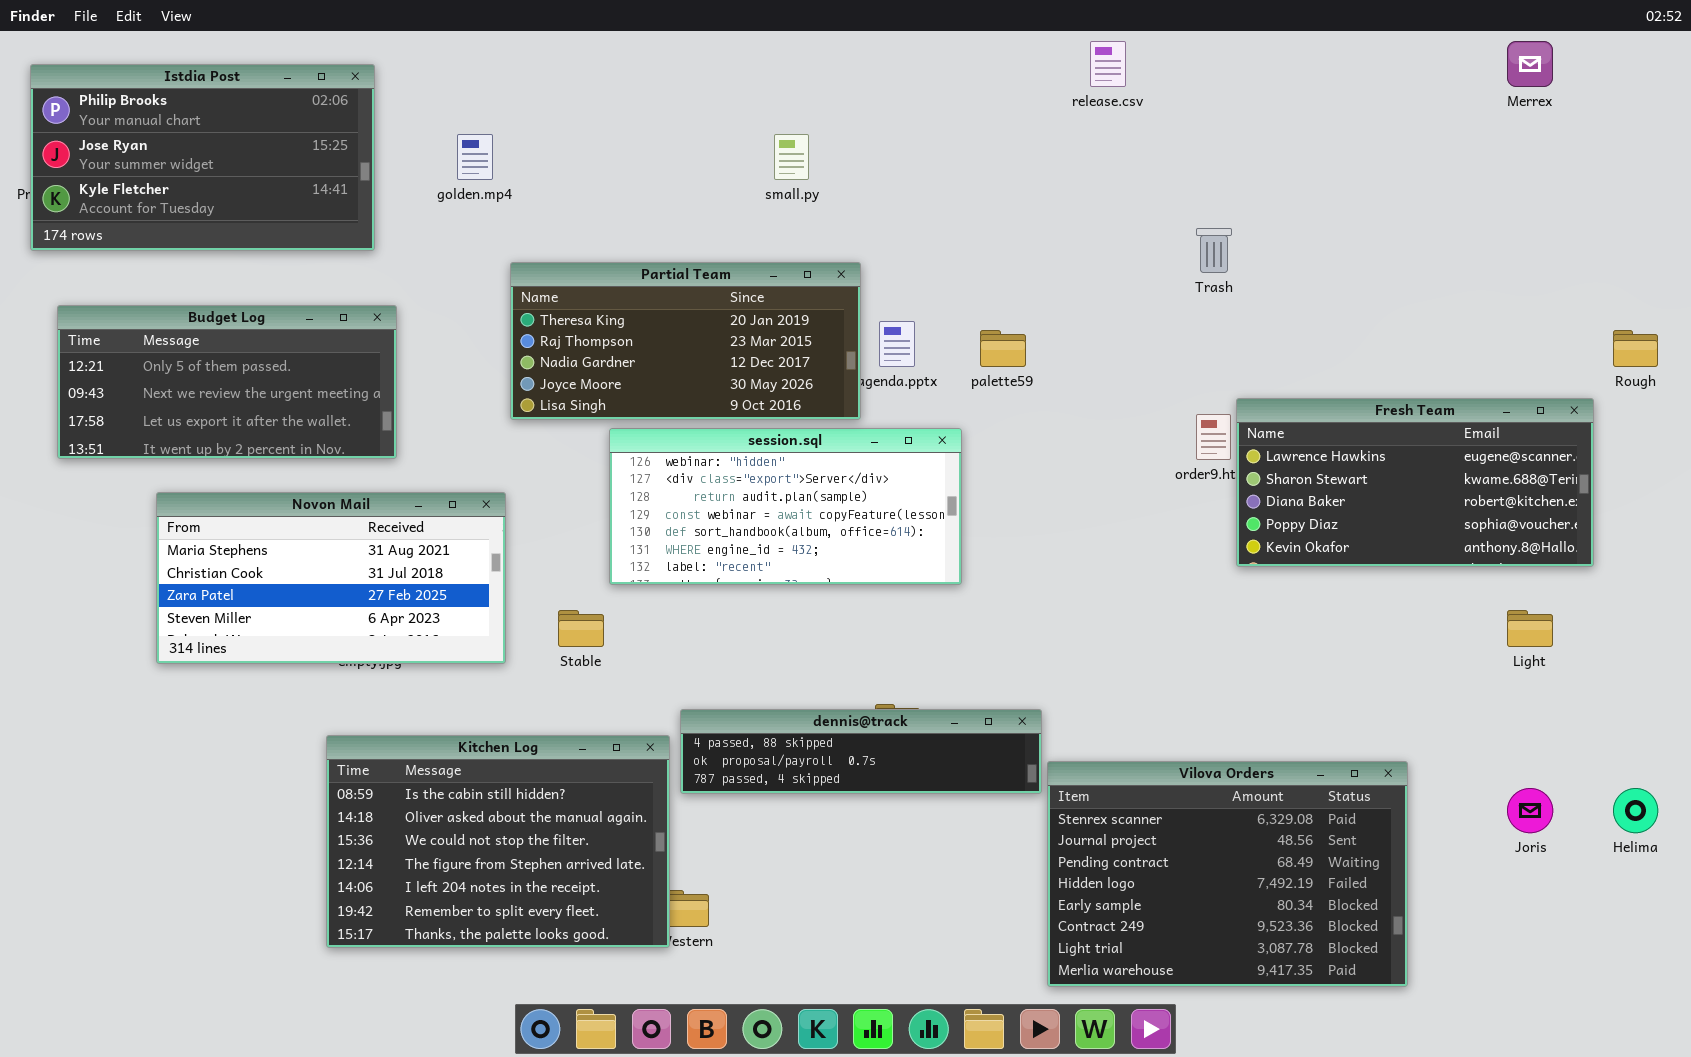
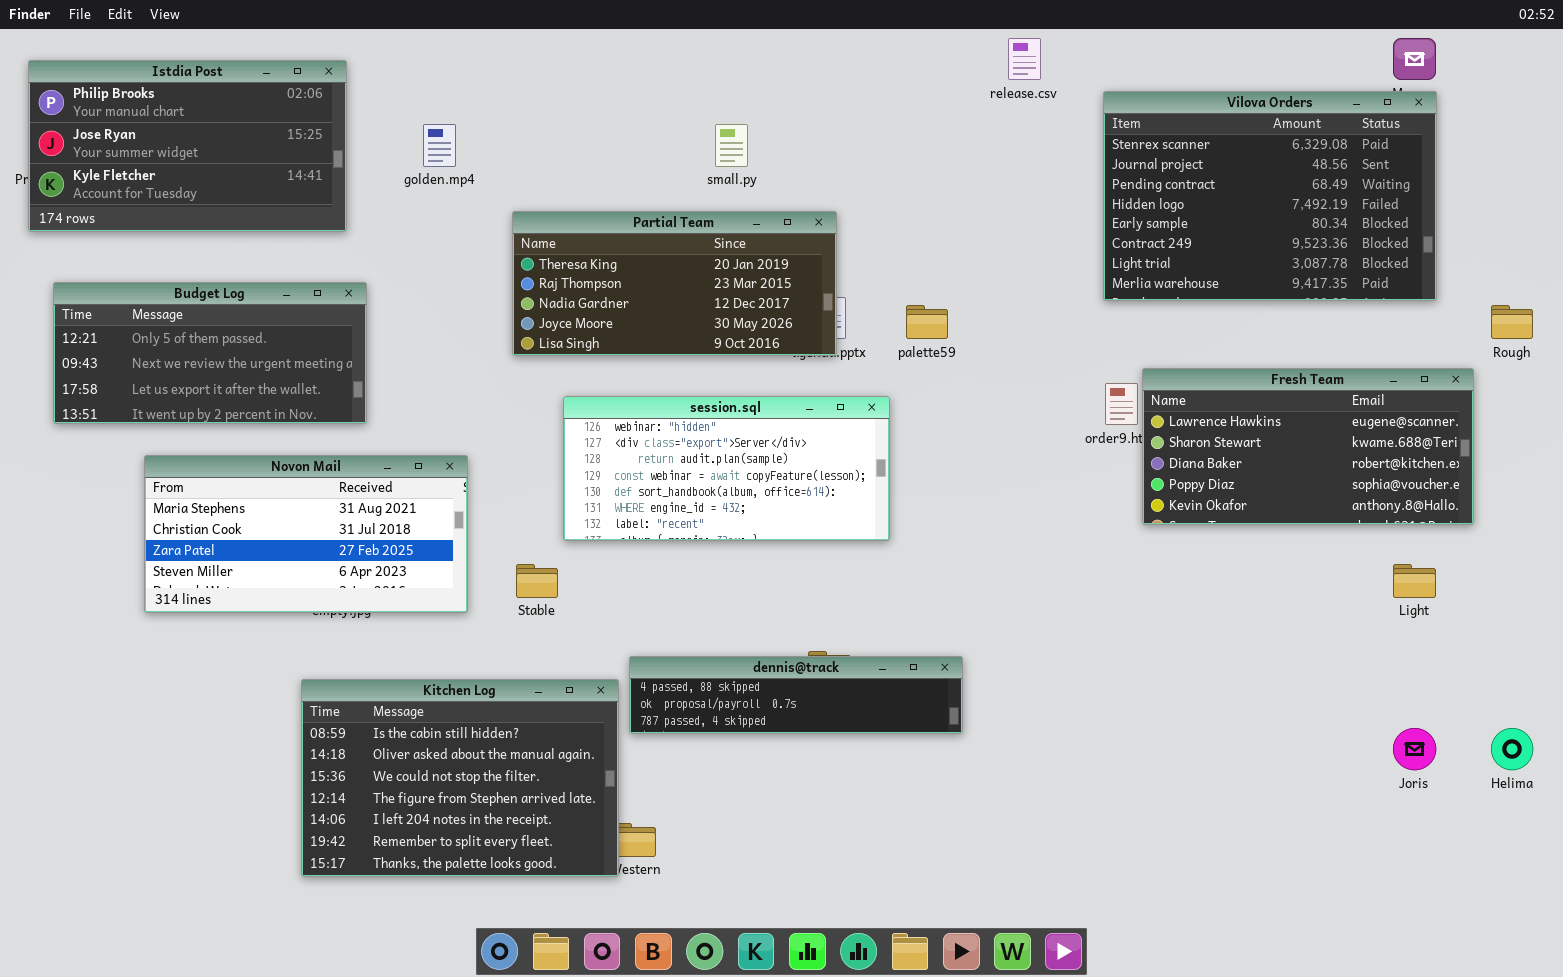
Partial Team: [510,262,861,420] -> [512,211,837,356], moved
Vilova Orders: [1047,761,1408,987] -> [1103,91,1437,301], moved

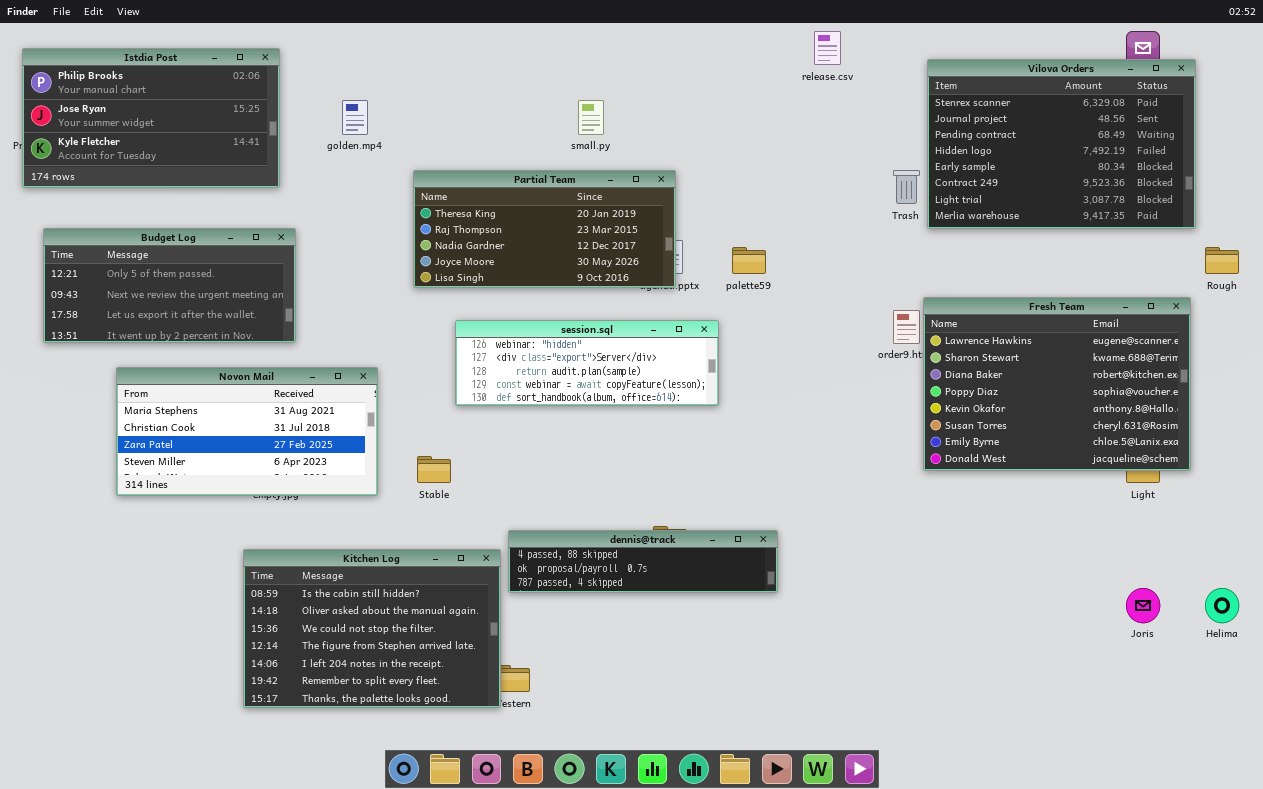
Vilova Orders: [1103,91,1437,301] -> [927,59,1196,229], moved
Fresh Team: [1142,368,1474,525] -> [923,297,1191,471], resized
session.sql: [563,396,890,541] -> [455,320,719,406], resized

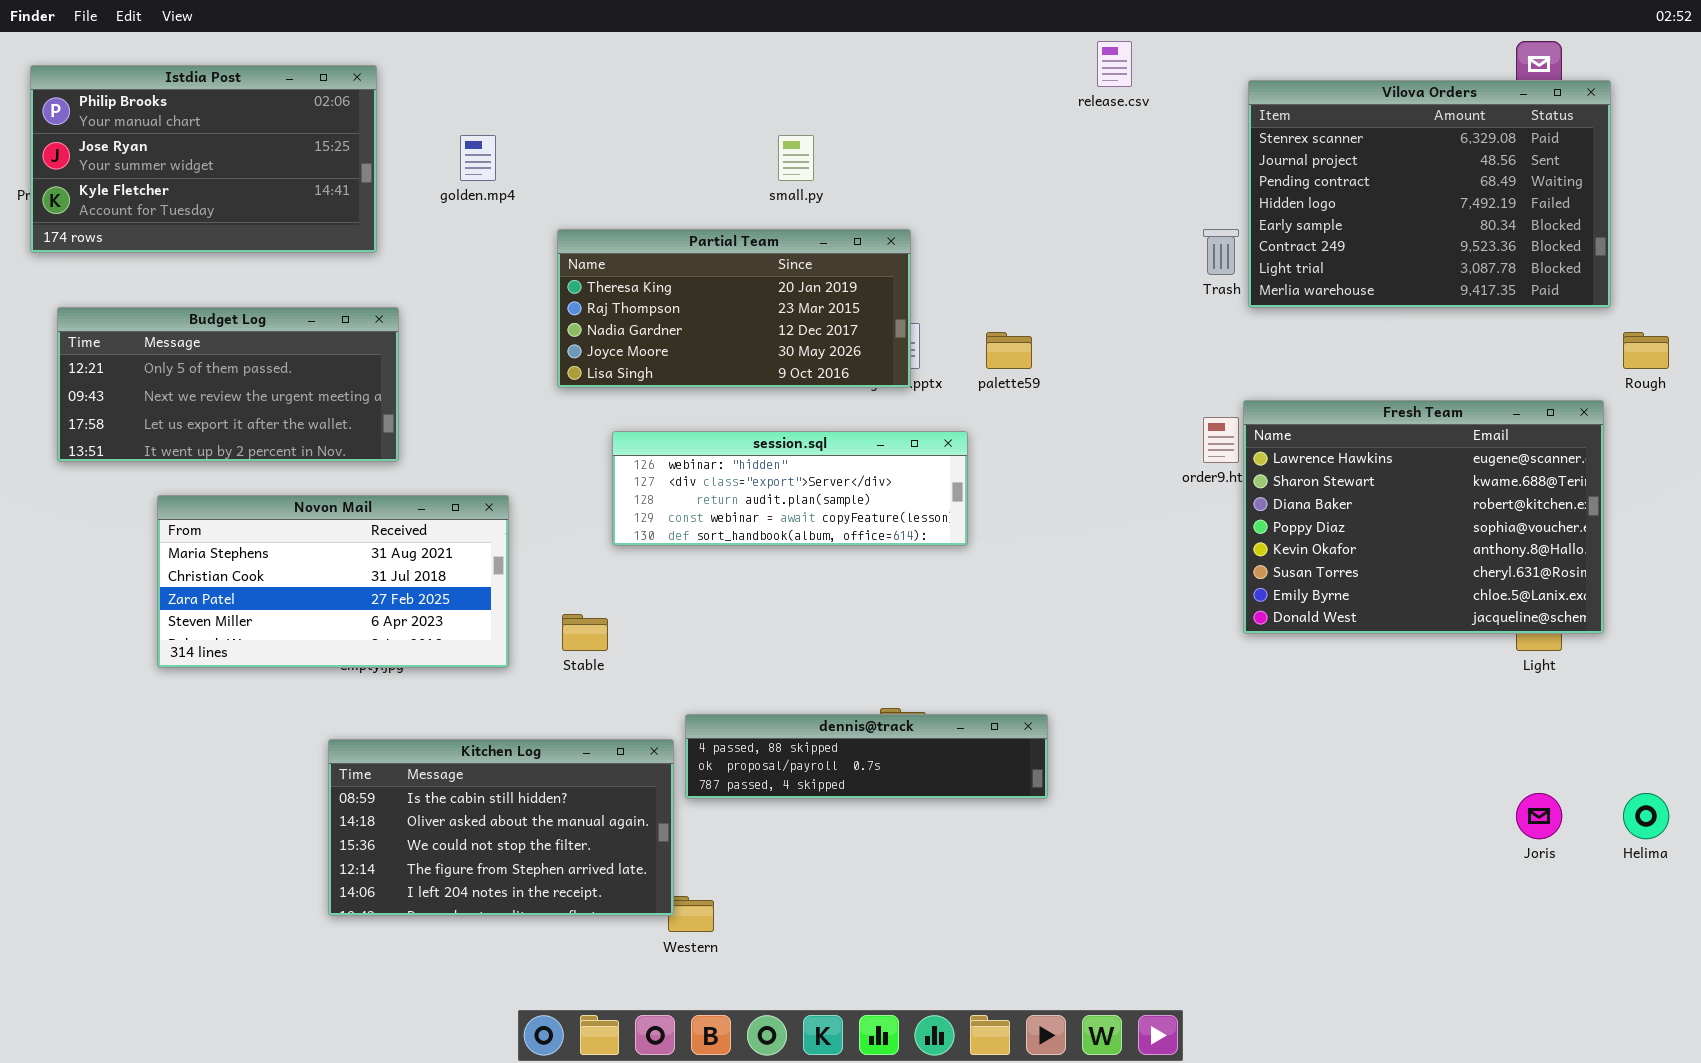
Kitchen Log: [243,549,501,708] -> [328,739,674,916], resized

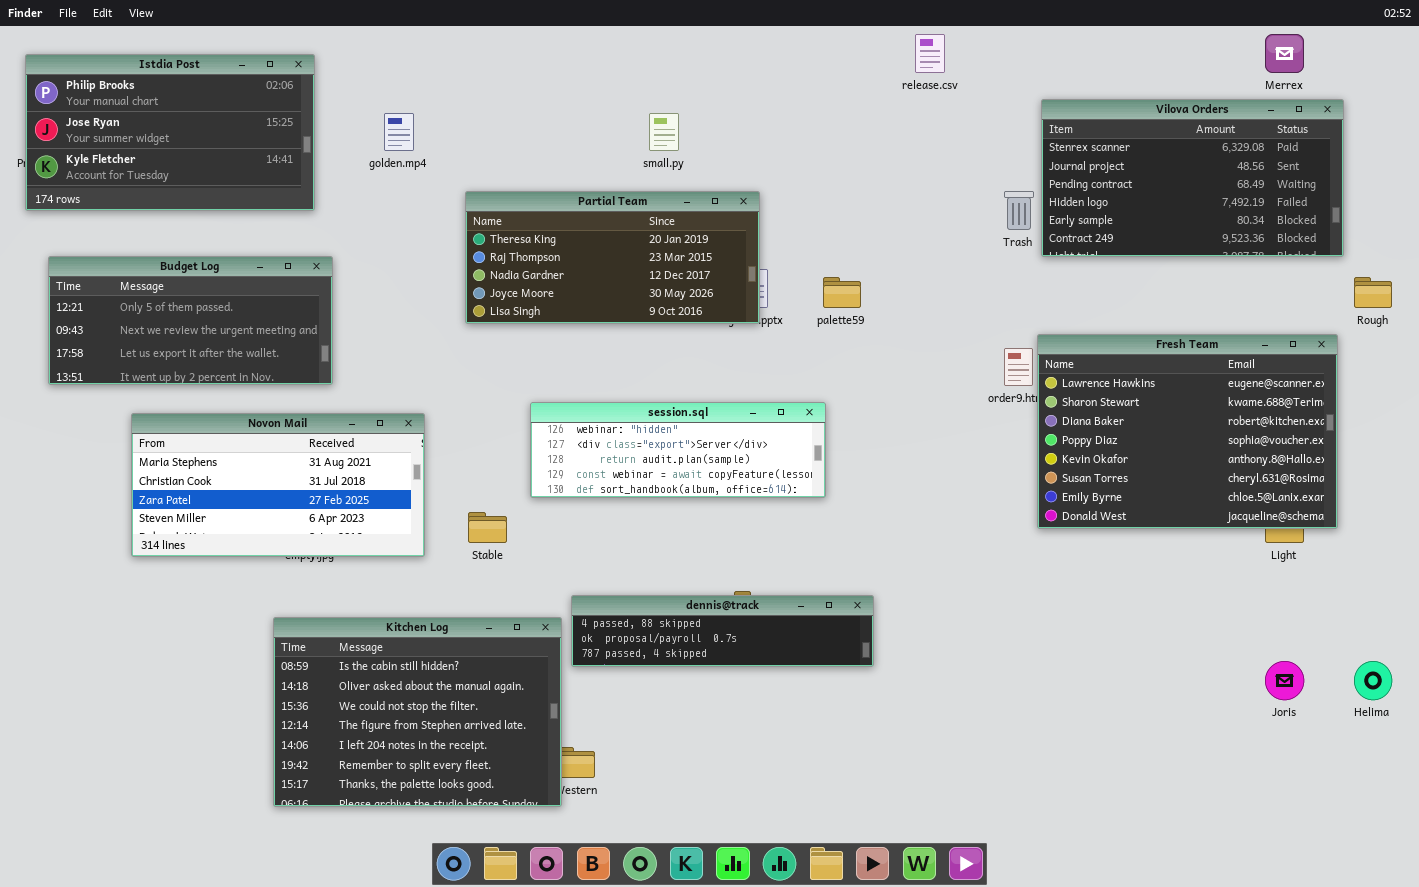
Vilova Orders: [1248,80,1611,308] -> [1041,99,1344,257], resized
session.sql: [612,431,968,546] -> [530,402,826,498], moved
Kitchen Log: [328,739,674,916] -> [273,617,562,807], resized

